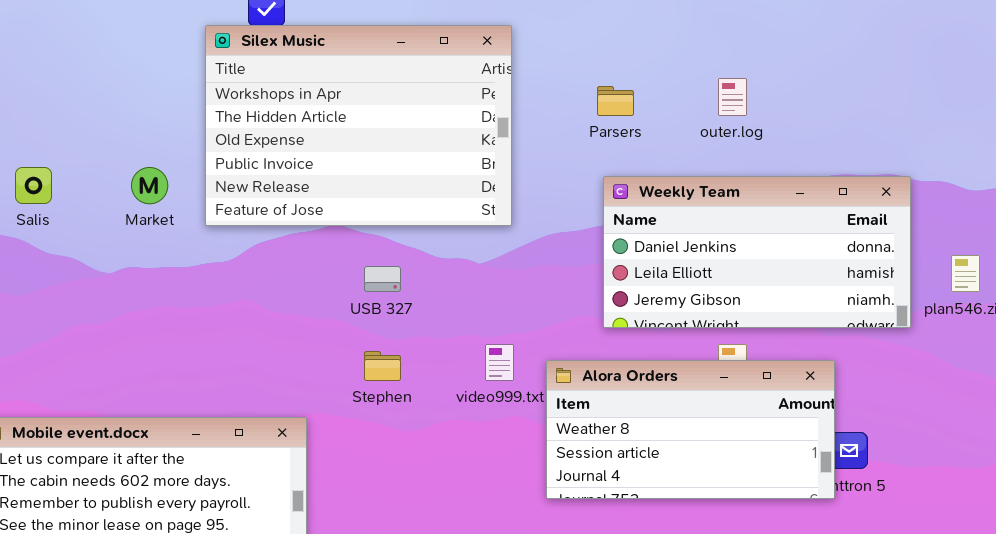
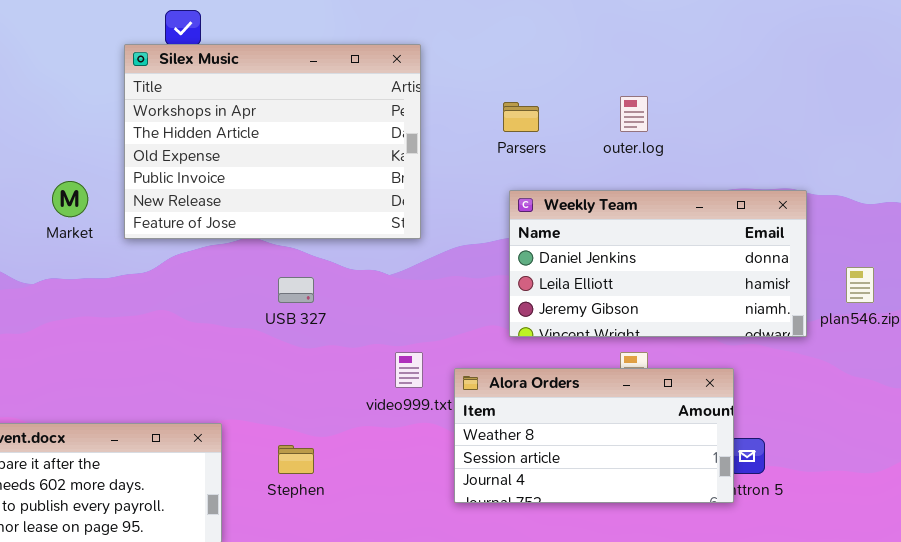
Stephen: [364,351,401,381] -> [278,445,314,474], moved

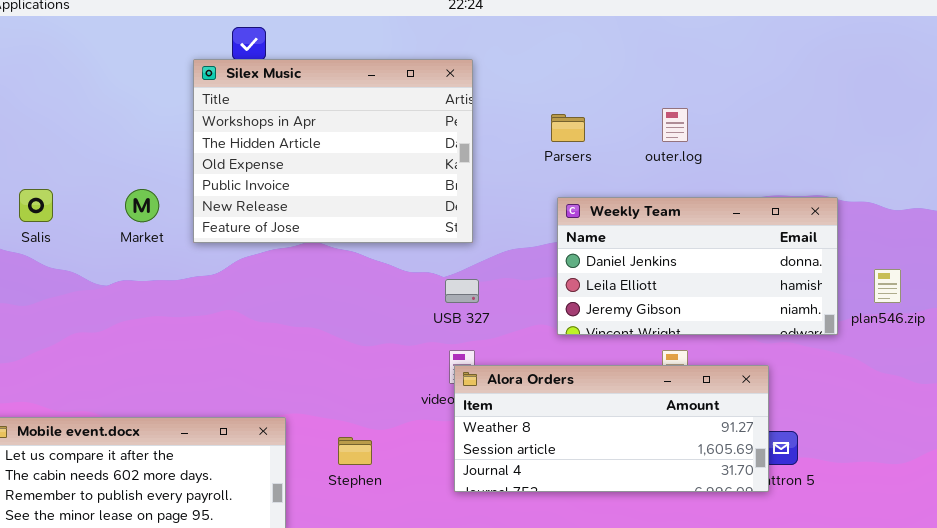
USB 327: [278,277,314,303] -> [445,279,479,303], moved
Alora Orders: [454,368,734,503] -> [454,365,769,492], resized

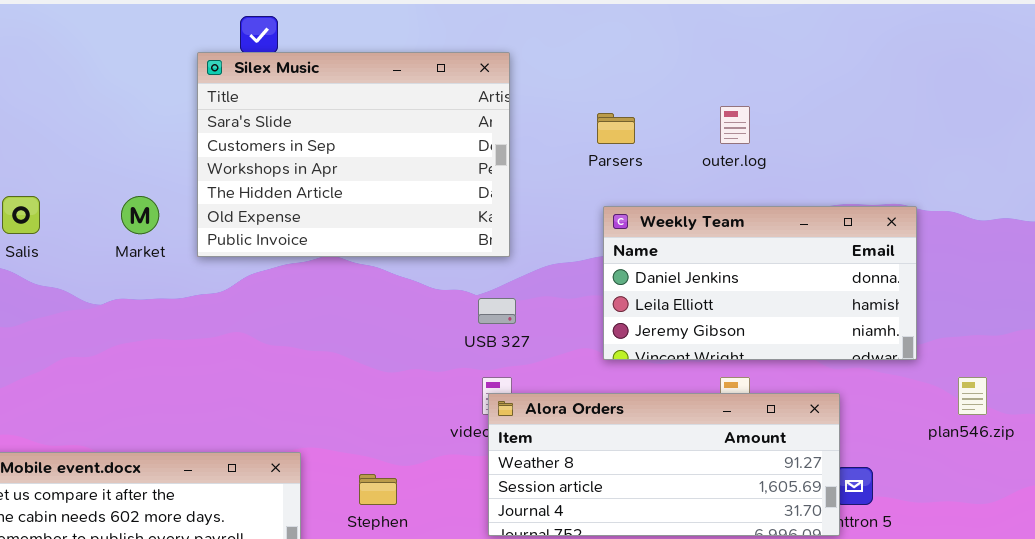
Silex Music: [193,59,473,243] -> [197,52,510,257], scrolled up 2 rows
plan546.zip: [874,269,901,303] -> [958,377,987,415], moved

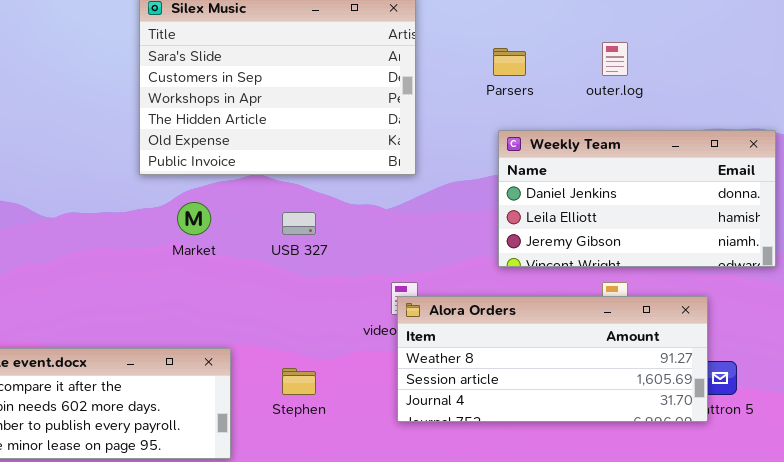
Market: [121,196,159,234] -> [177,202,211,235], moved
USB 327: [478,298,516,324] -> [282,212,316,235], moved

